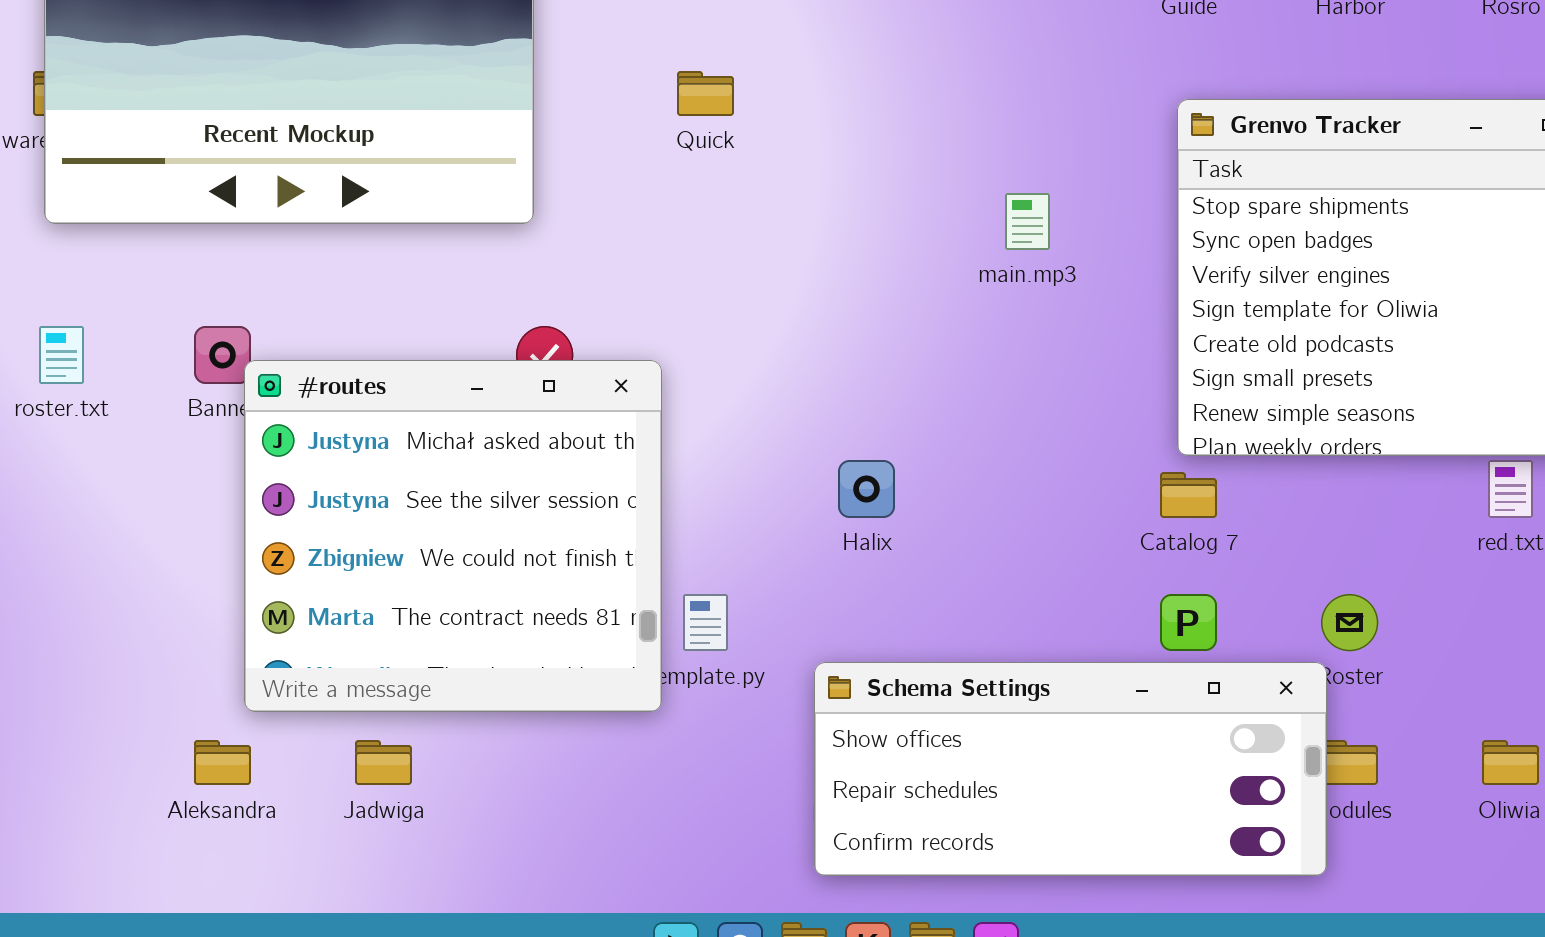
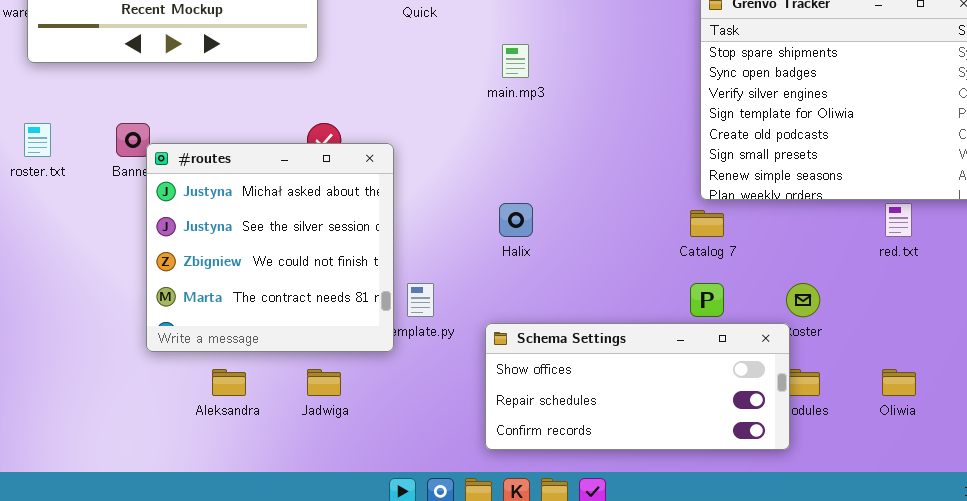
main.mp3: [1005,193,1050,250] -> [502,44,529,78], moved
Aleksandra: [194,740,251,785] -> [212,369,246,396], moved
Jadwiga: [355,740,412,785] -> [307,369,341,396], moved

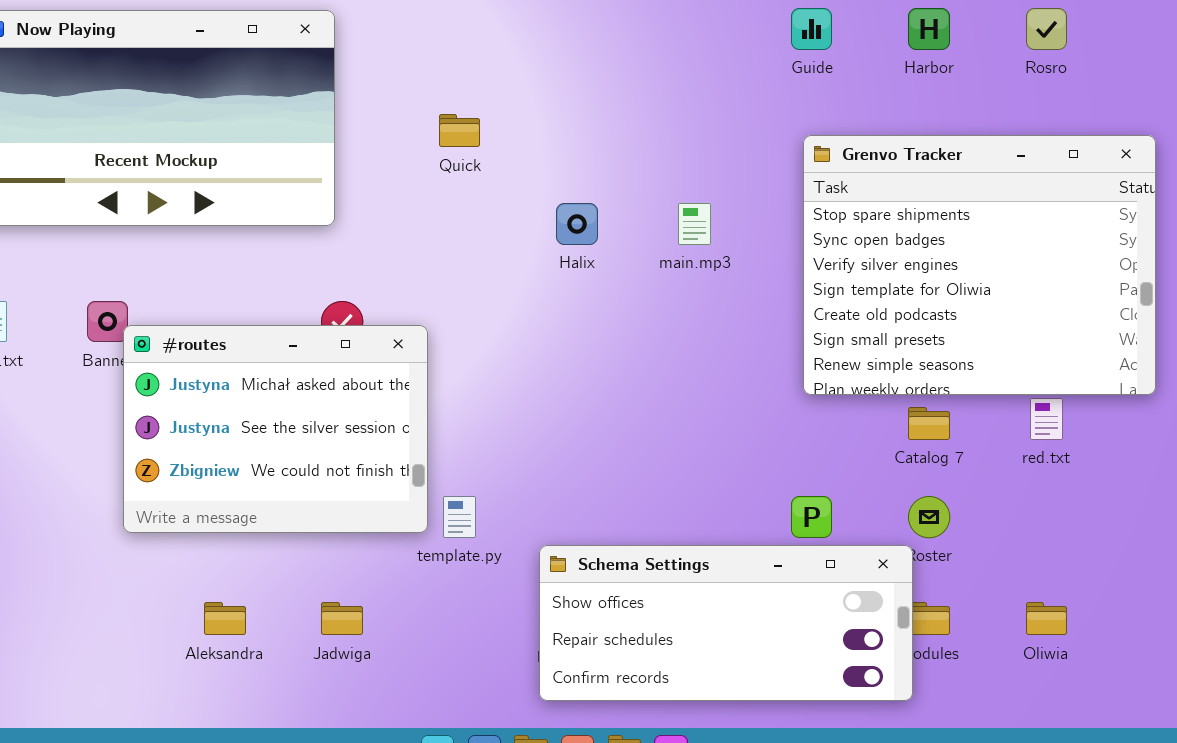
main.mp3: [502,44,529,78] -> [678,203,711,245], moved
#routes: [146,143,394,352] -> [123,325,428,533], resized
Halix: [499,203,533,237] -> [556,203,598,245], moved
Catalog 7: [690,210,724,237] -> [908,407,950,440], moved

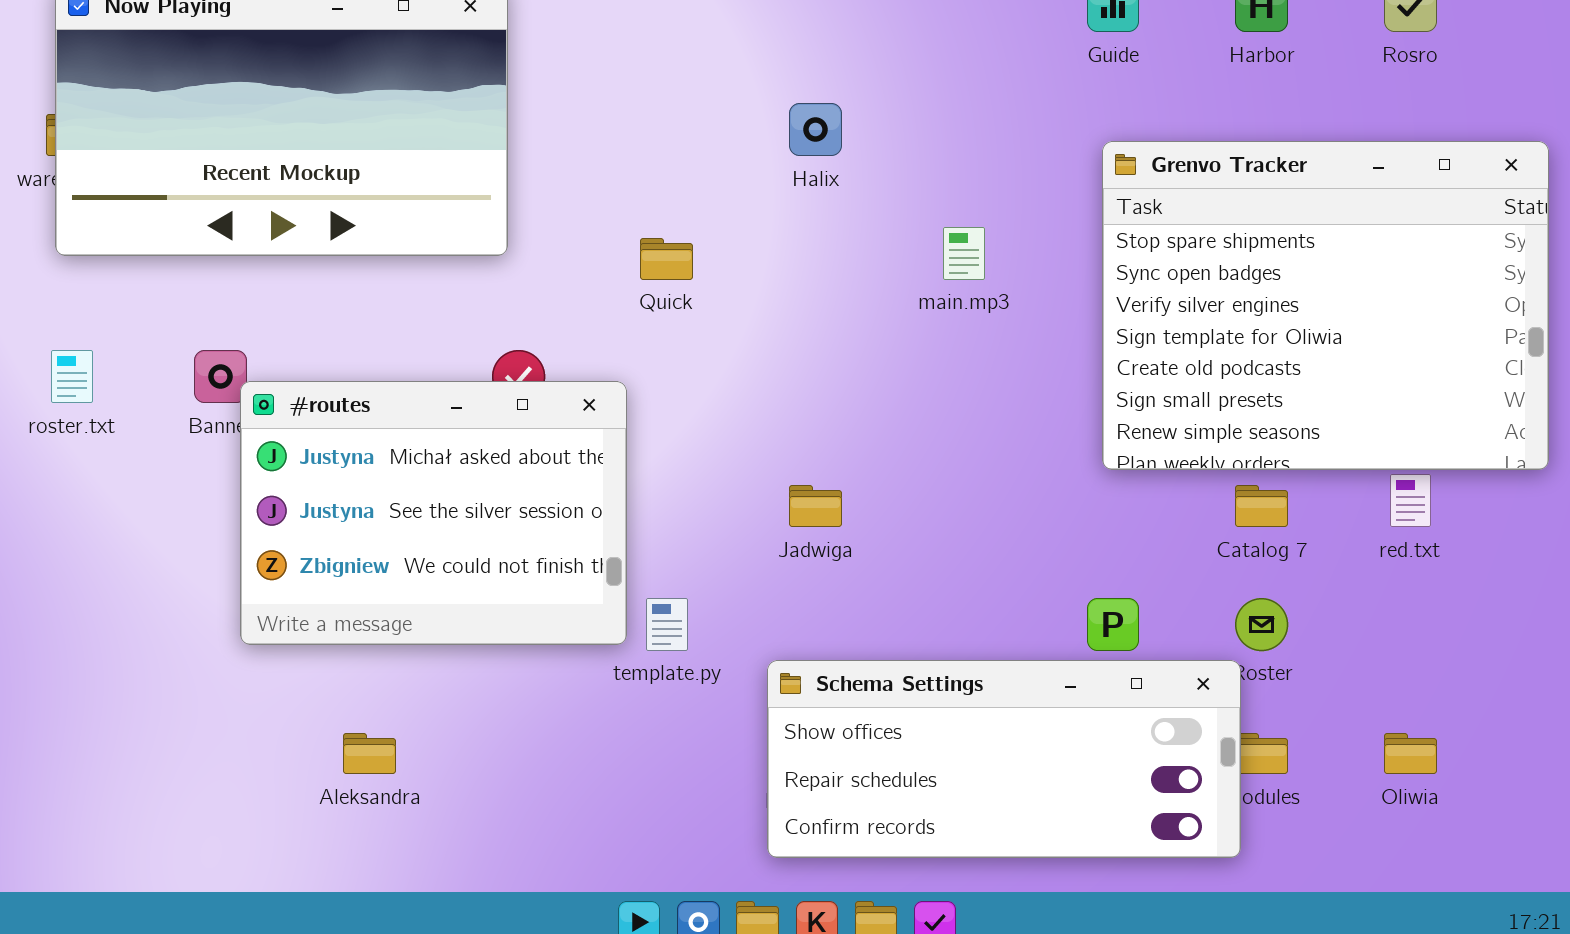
Quick: [439,114,480,147] -> [640,238,693,280], moved
Halix: [556,203,598,245] -> [789,103,842,156], moved
Jadwiga: [321,602,363,635] -> [789,485,842,527], moved

